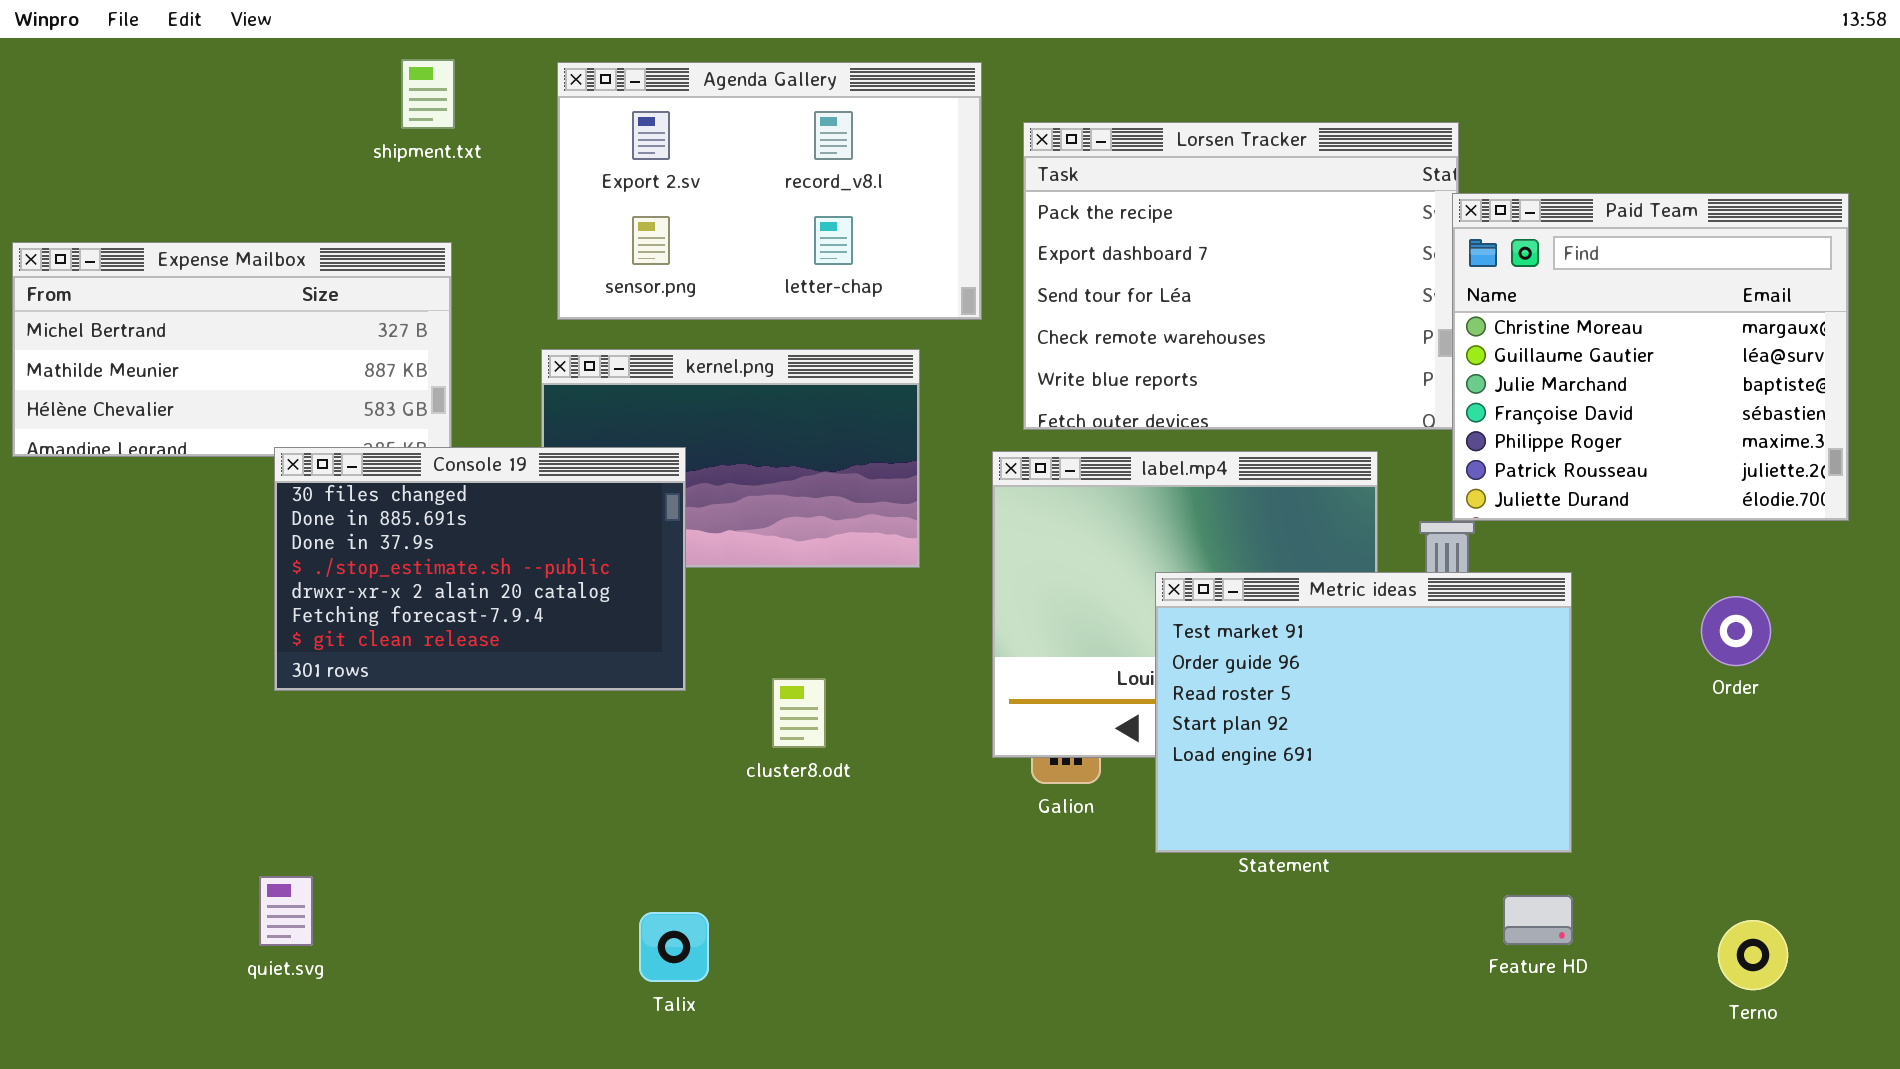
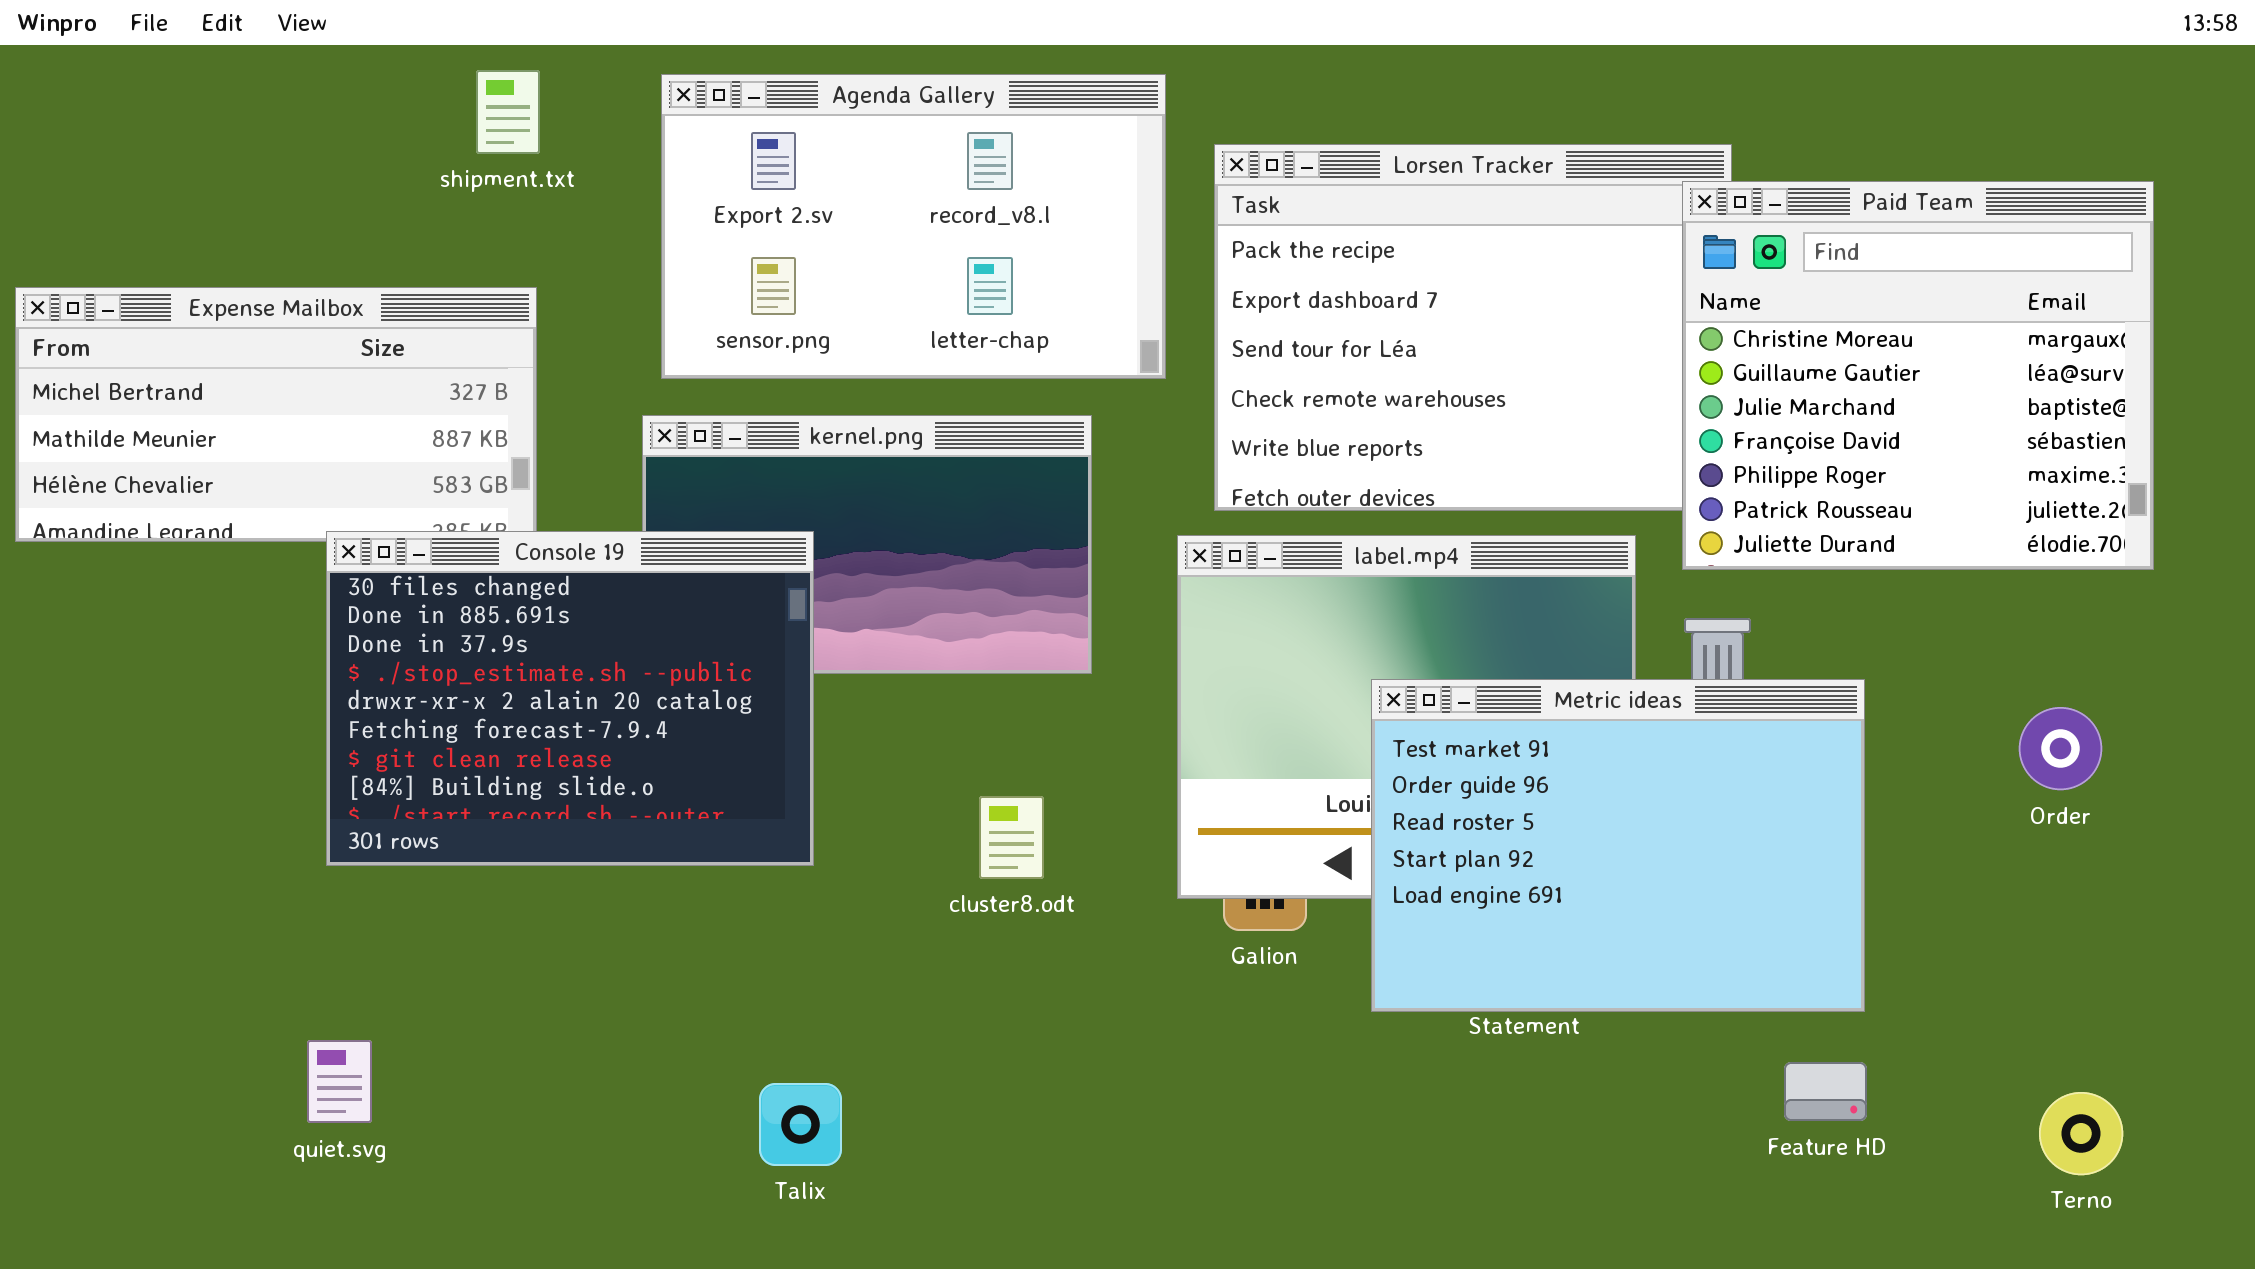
Paid Team: [1452,193,1849,521] -> [1682,181,2154,570], moved
Console 19: [274,447,686,691] -> [326,531,814,866], resized
cluster8.odt: [772,678,826,748] -> [979,796,1044,879], moved

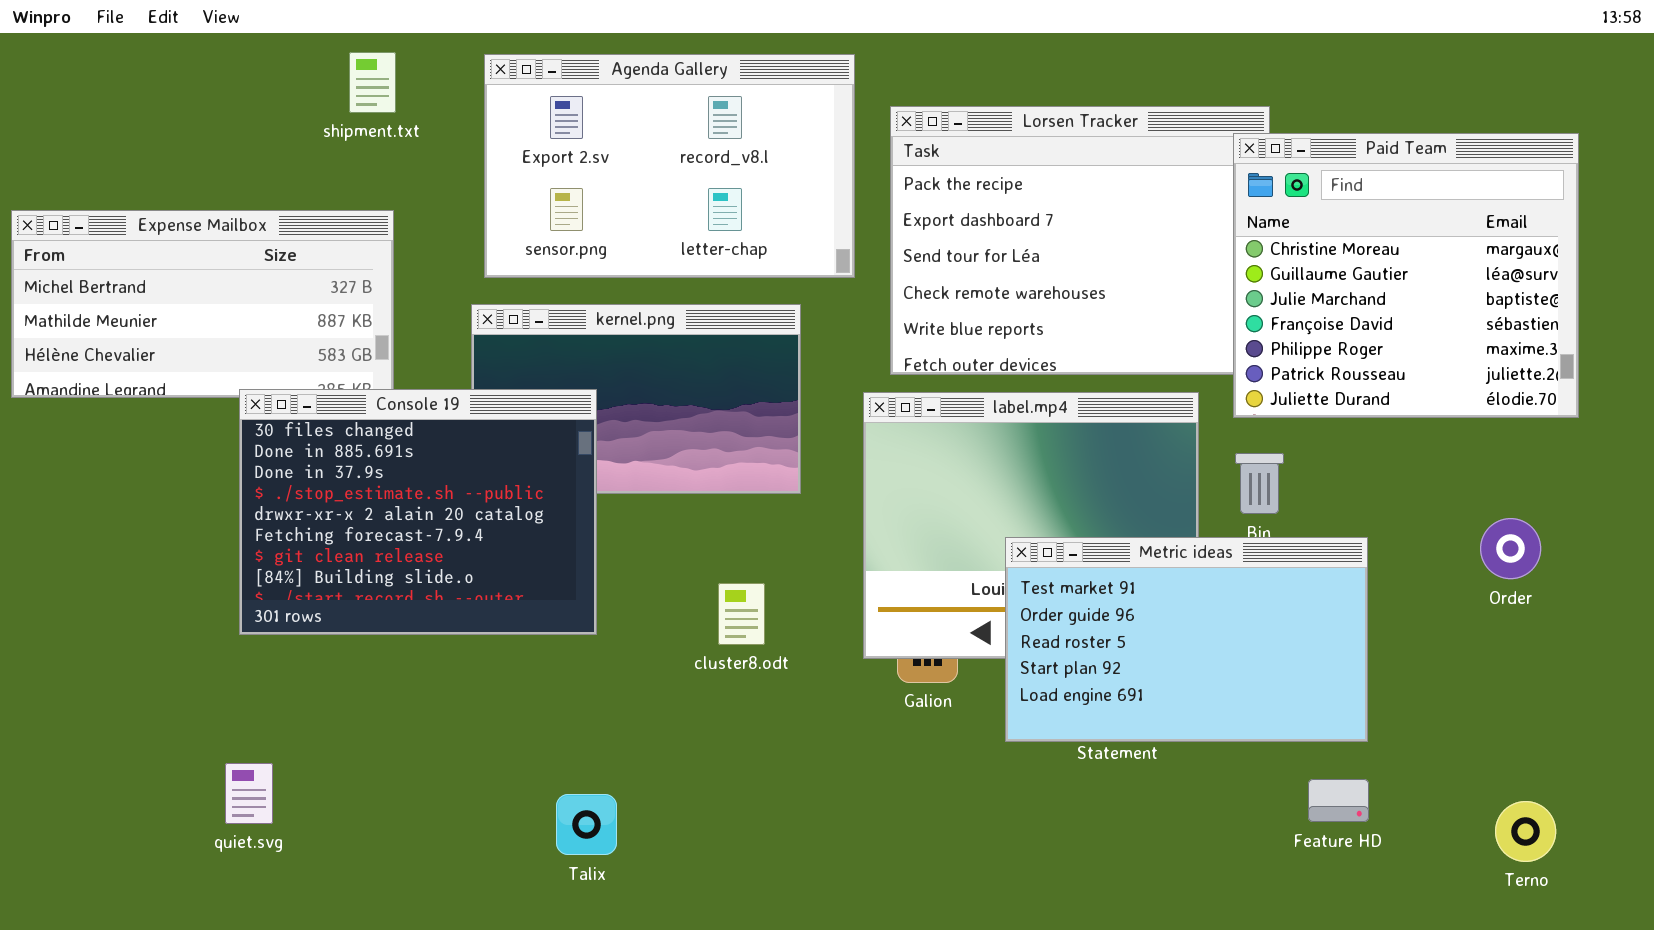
Metric ideas: [1371,679,1865,1012] -> [1005,537,1368,742], resized

